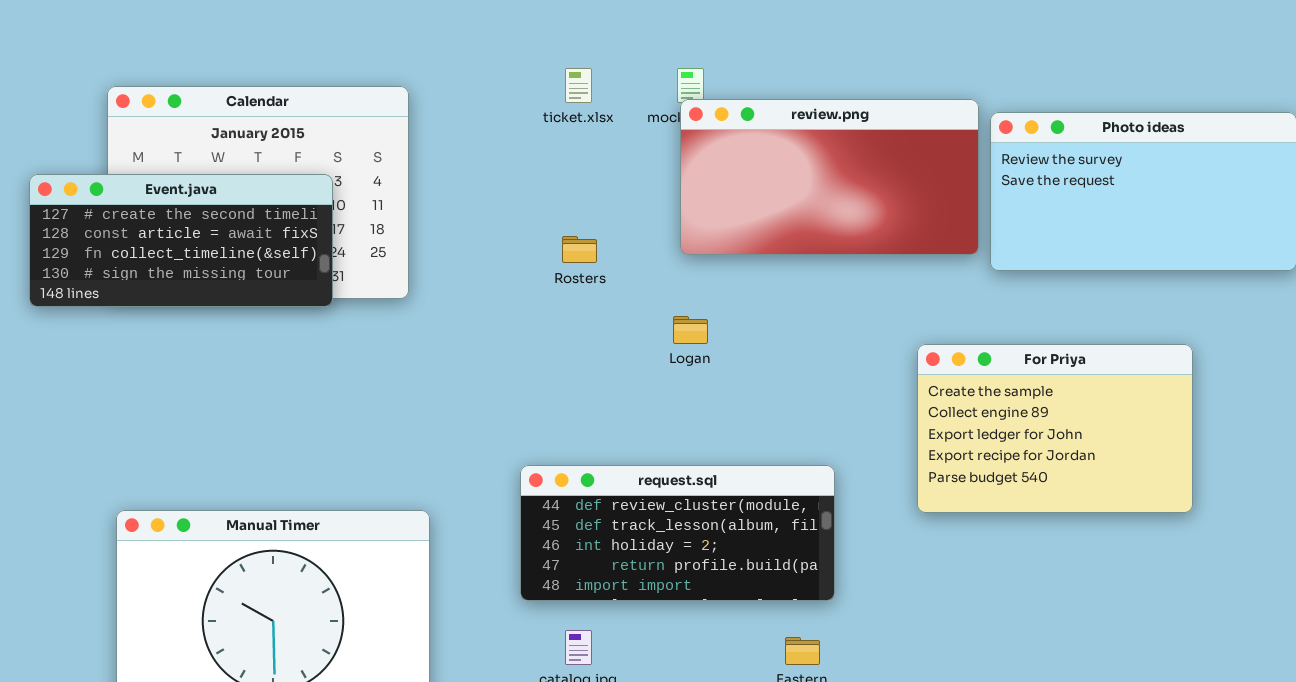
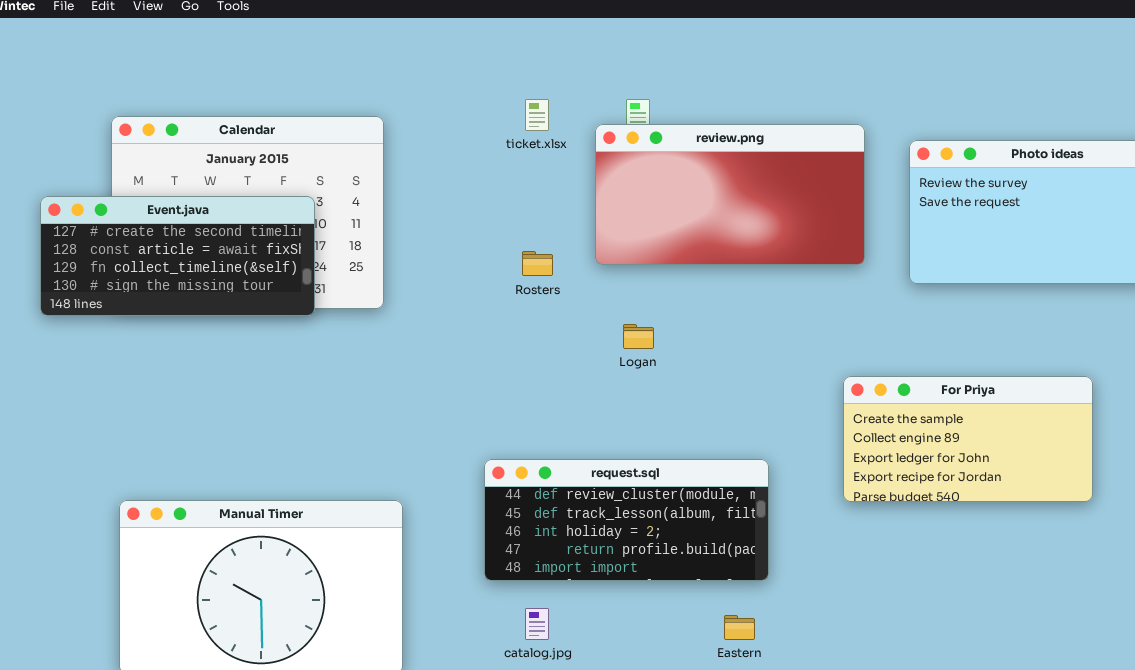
review.png: [680,99,979,255] -> [595,124,865,265], moved
For Priya: [917,344,1193,513] -> [843,376,1093,502], resized

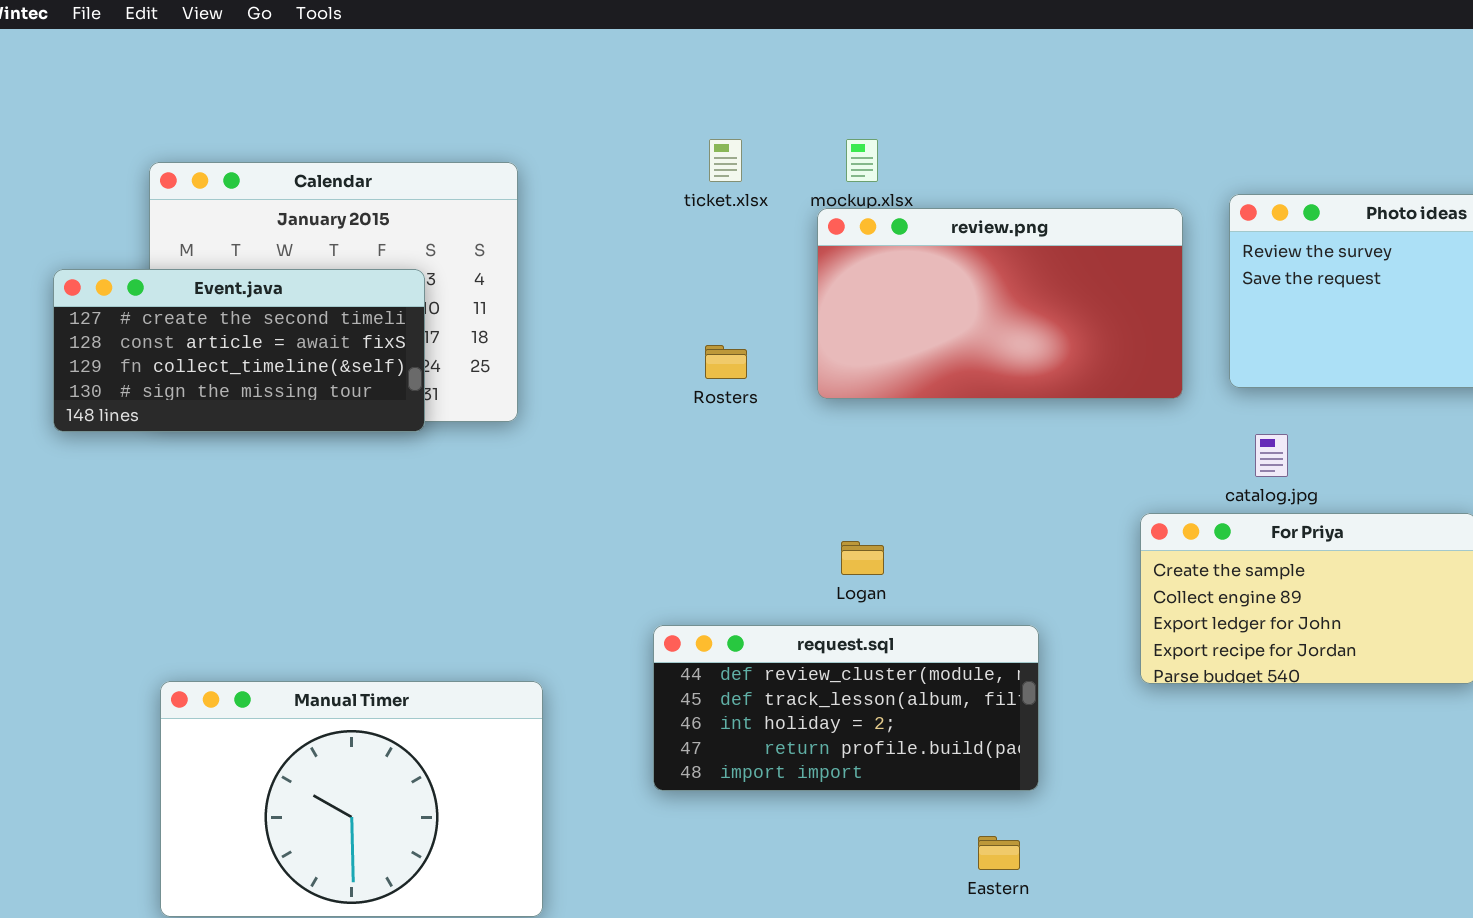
review.png: [595,124,865,265] -> [817,208,1183,399], moved
Logan: [623,324,654,349] -> [841,541,884,575], moved
catalog.jpg: [525,608,549,640] -> [1255,434,1288,477], moved

